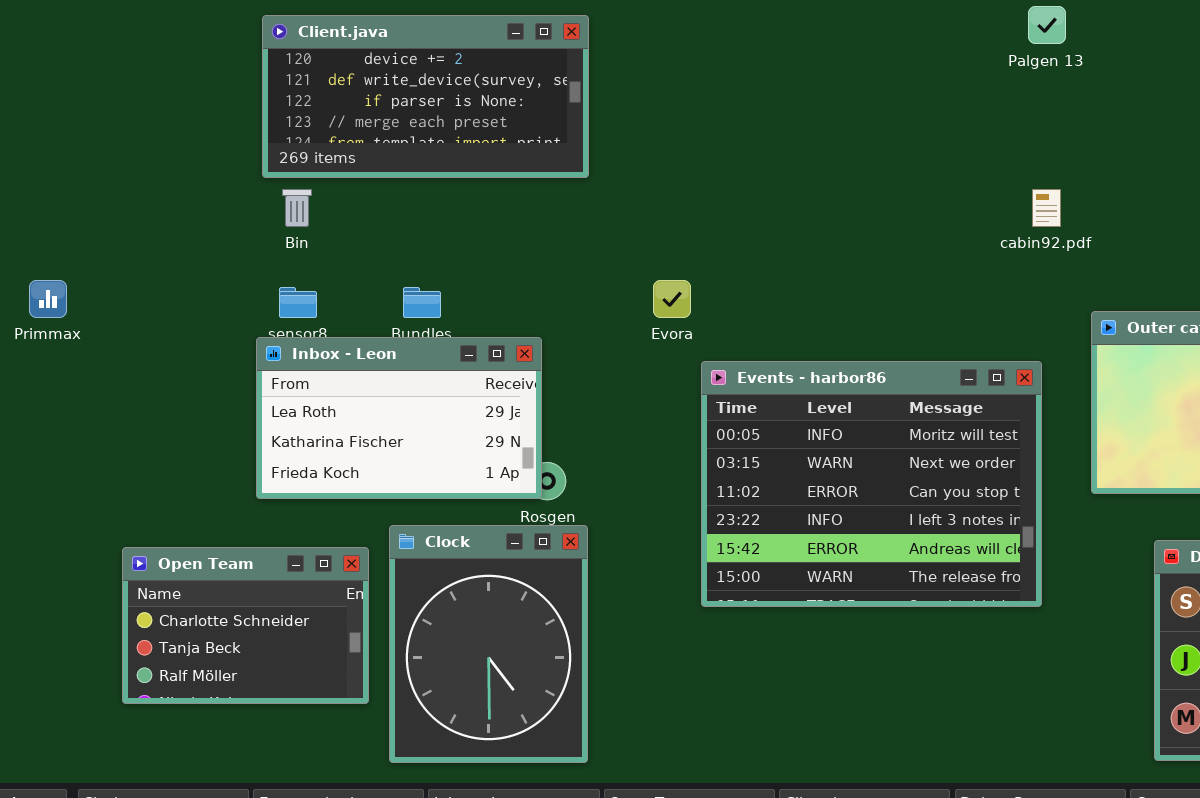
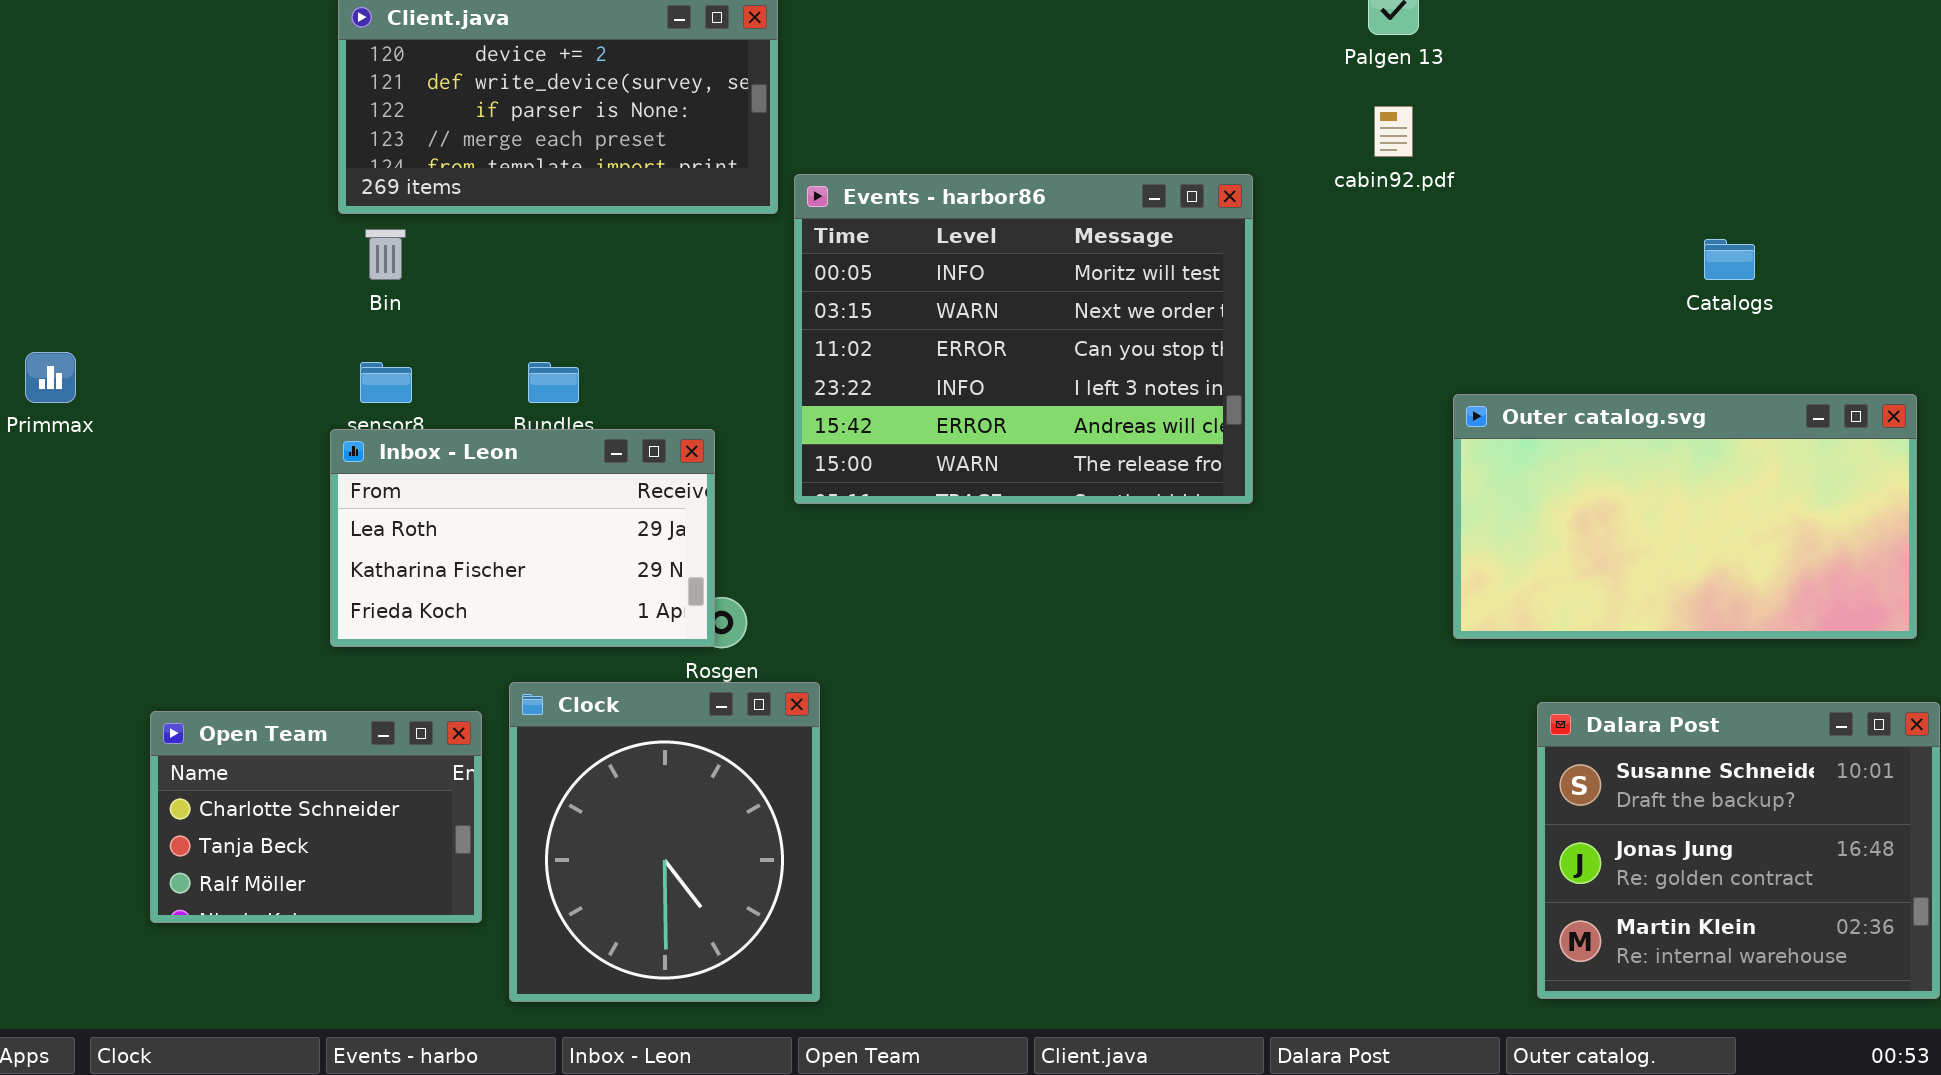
cabin92.pdf: [1032,189,1061,227] -> [1374,106,1413,157], moved
Events - harbor86: [701,361,1042,607] -> [794,174,1253,504], moved
Clock: [389,525,588,763] -> [509,682,820,1002], resized

